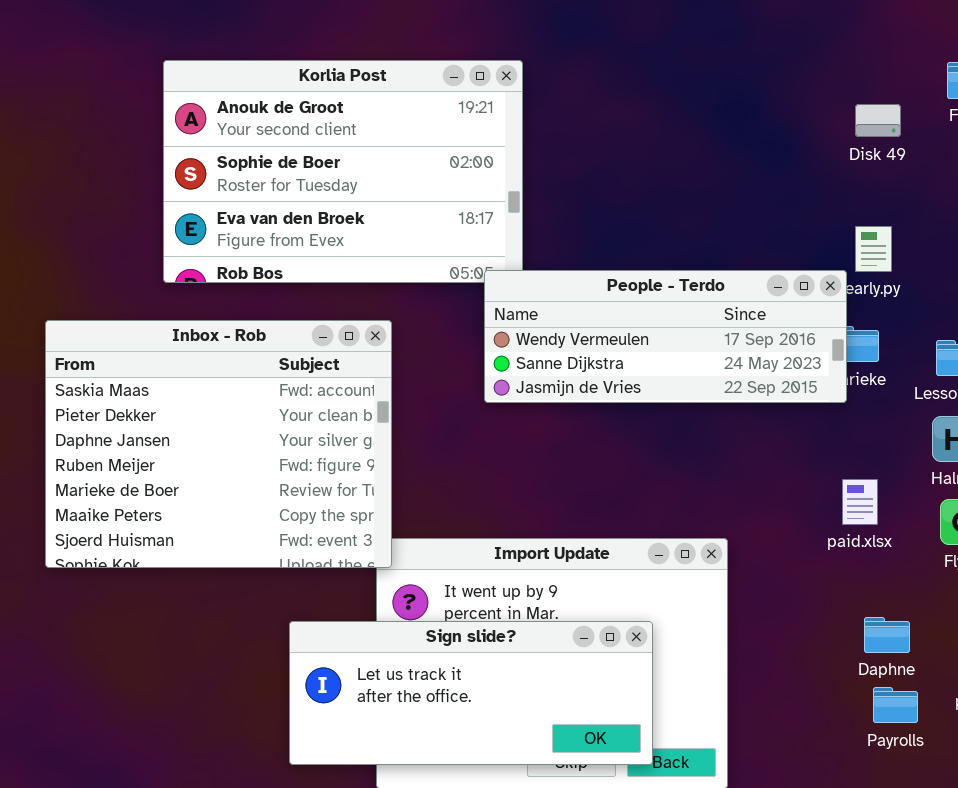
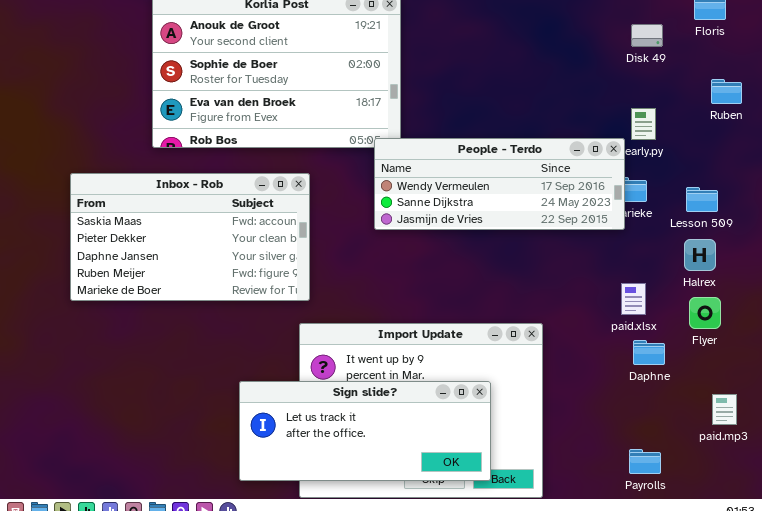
Inbox - Rob: [45,320,392,568] -> [70,173,310,301], resized
Daphne: [864,617,910,653] -> [633,340,665,365], moved
Payrolls: [873,687,918,723] -> [629,449,661,474], moved

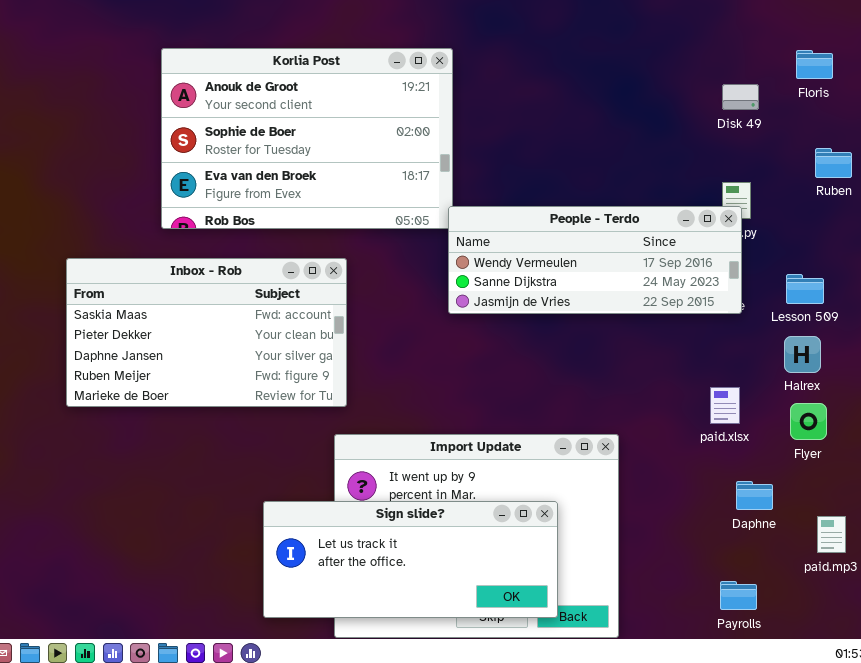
People - Terdo: [374,138,625,230] -> [448,206,742,314], moved
Daphne: [633,340,665,365] -> [736,481,773,510], moved

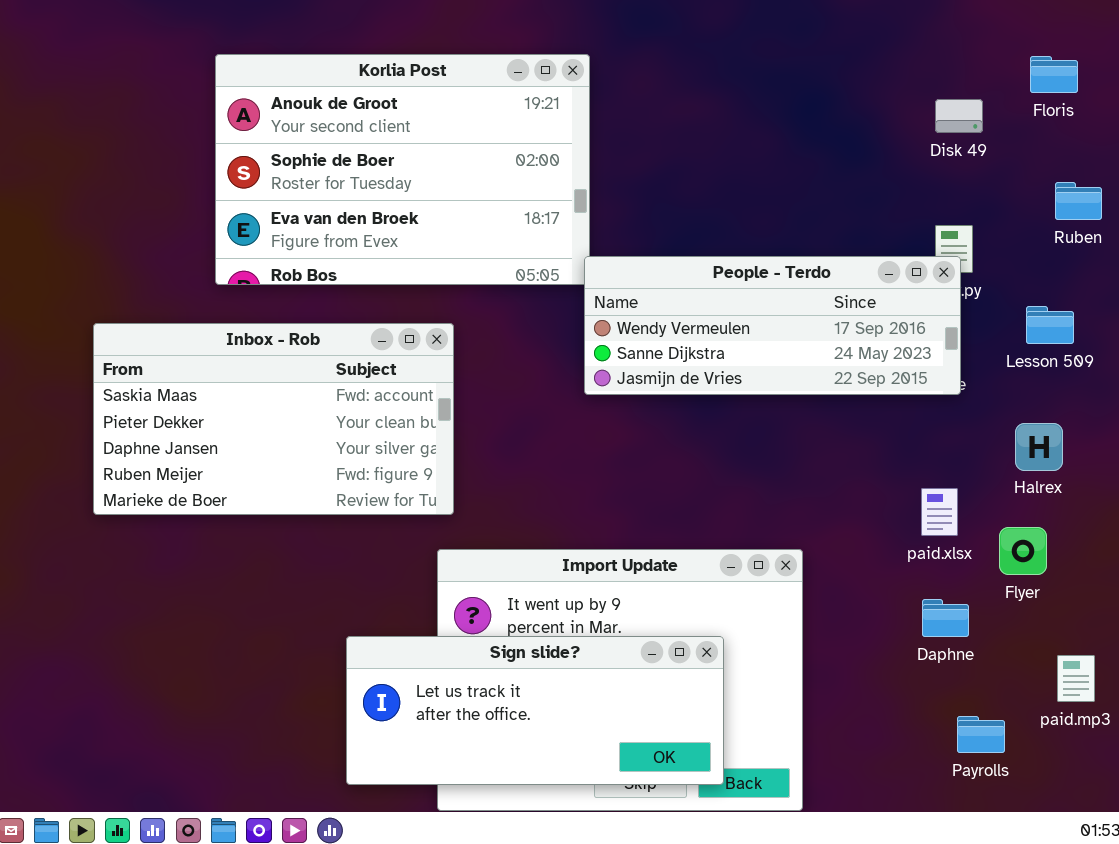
Lesson 509: [786,274,824,304] -> [1026,306,1074,344], moved
Flyer: [790,403,827,440] -> [999,527,1047,575], moved
Daphne: [736,481,773,510] -> [922,599,969,637], moved
Payrolls: [720,581,757,610] -> [957,716,1005,753], moved

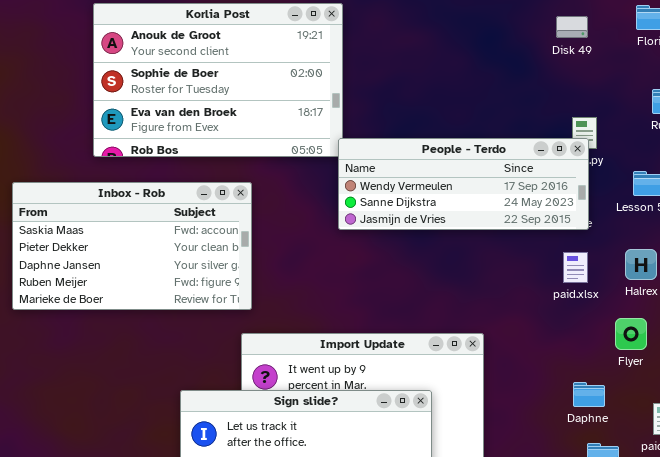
Disk 49: [935,99,983,133] -> [556,16,588,38], moved
paid.xlsx: [921,488,958,536] -> [563,252,588,283], moved
Daphne: [922,599,969,637] -> [573,382,605,407], moved

